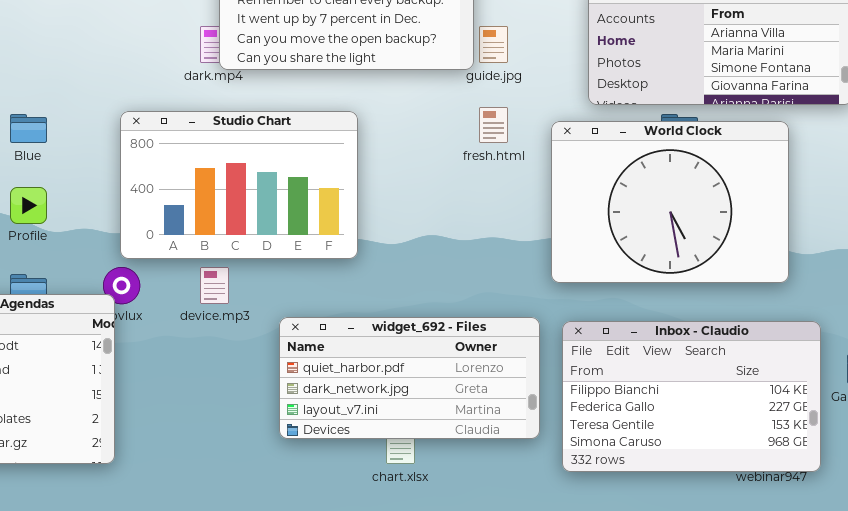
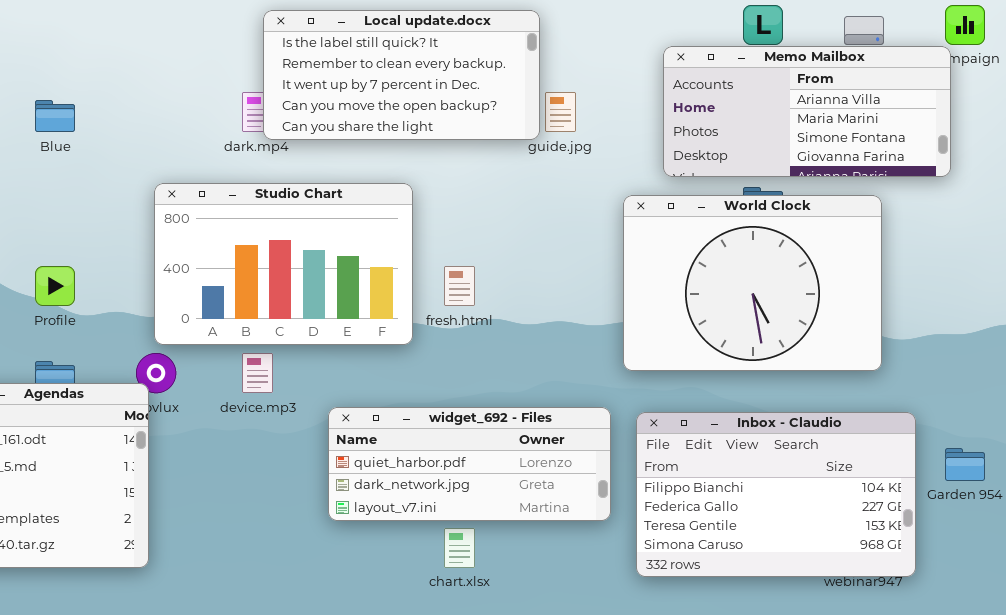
fresh.html: [479,107,508,143] -> [444,266,475,306], moved
Blue: [10,114,47,143] -> [35,100,75,132], moved
widget_692 - Files: [279,317,540,439] -> [328,407,611,521], resized

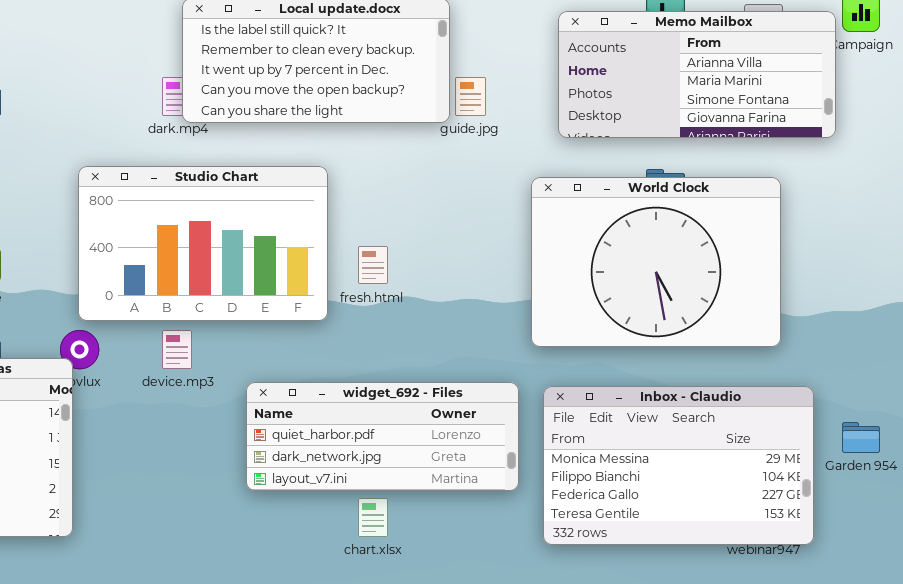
Memo Mailbox: [663,46,951,177] -> [558,11,836,138], moved
Inbox - Claudio: [636,412,916,577] -> [543,386,814,545], scrolled up 1 row

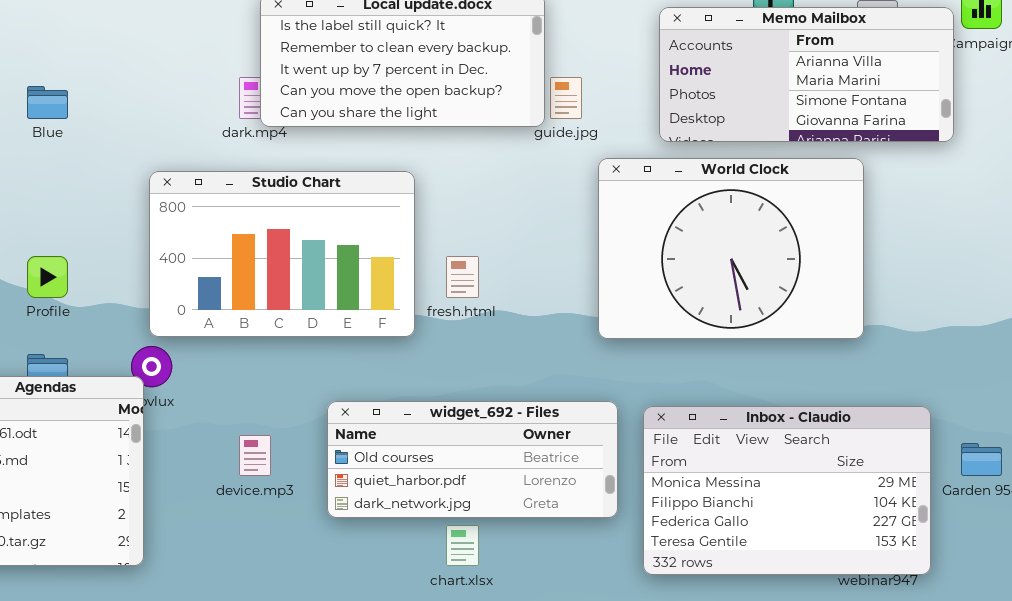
World Clock: [531,177,781,347] -> [598,158,864,339], moved
device.mp3: [162,330,192,369] -> [239,435,271,476], moved
widget_692 - Files: [246,382,519,491] -> [327,401,618,518], scrolled up 1 row

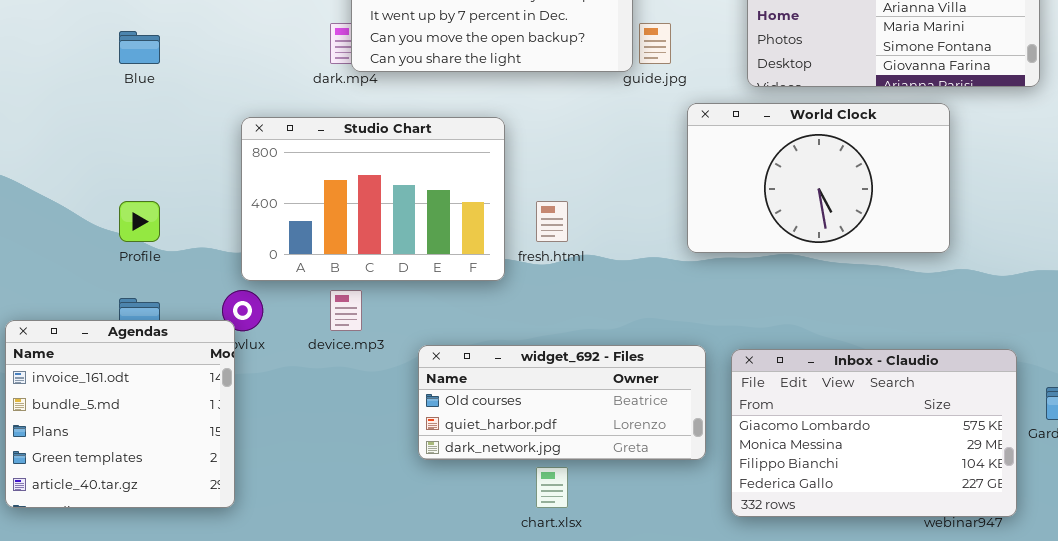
World Clock: [598,158,864,339] -> [687,103,950,253], resized
Inbox - Claudio: [643,406,931,575] -> [731,349,1017,517], scrolled up 1 row
device.mp3: [239,435,271,476] -> [330,290,362,331], moved

